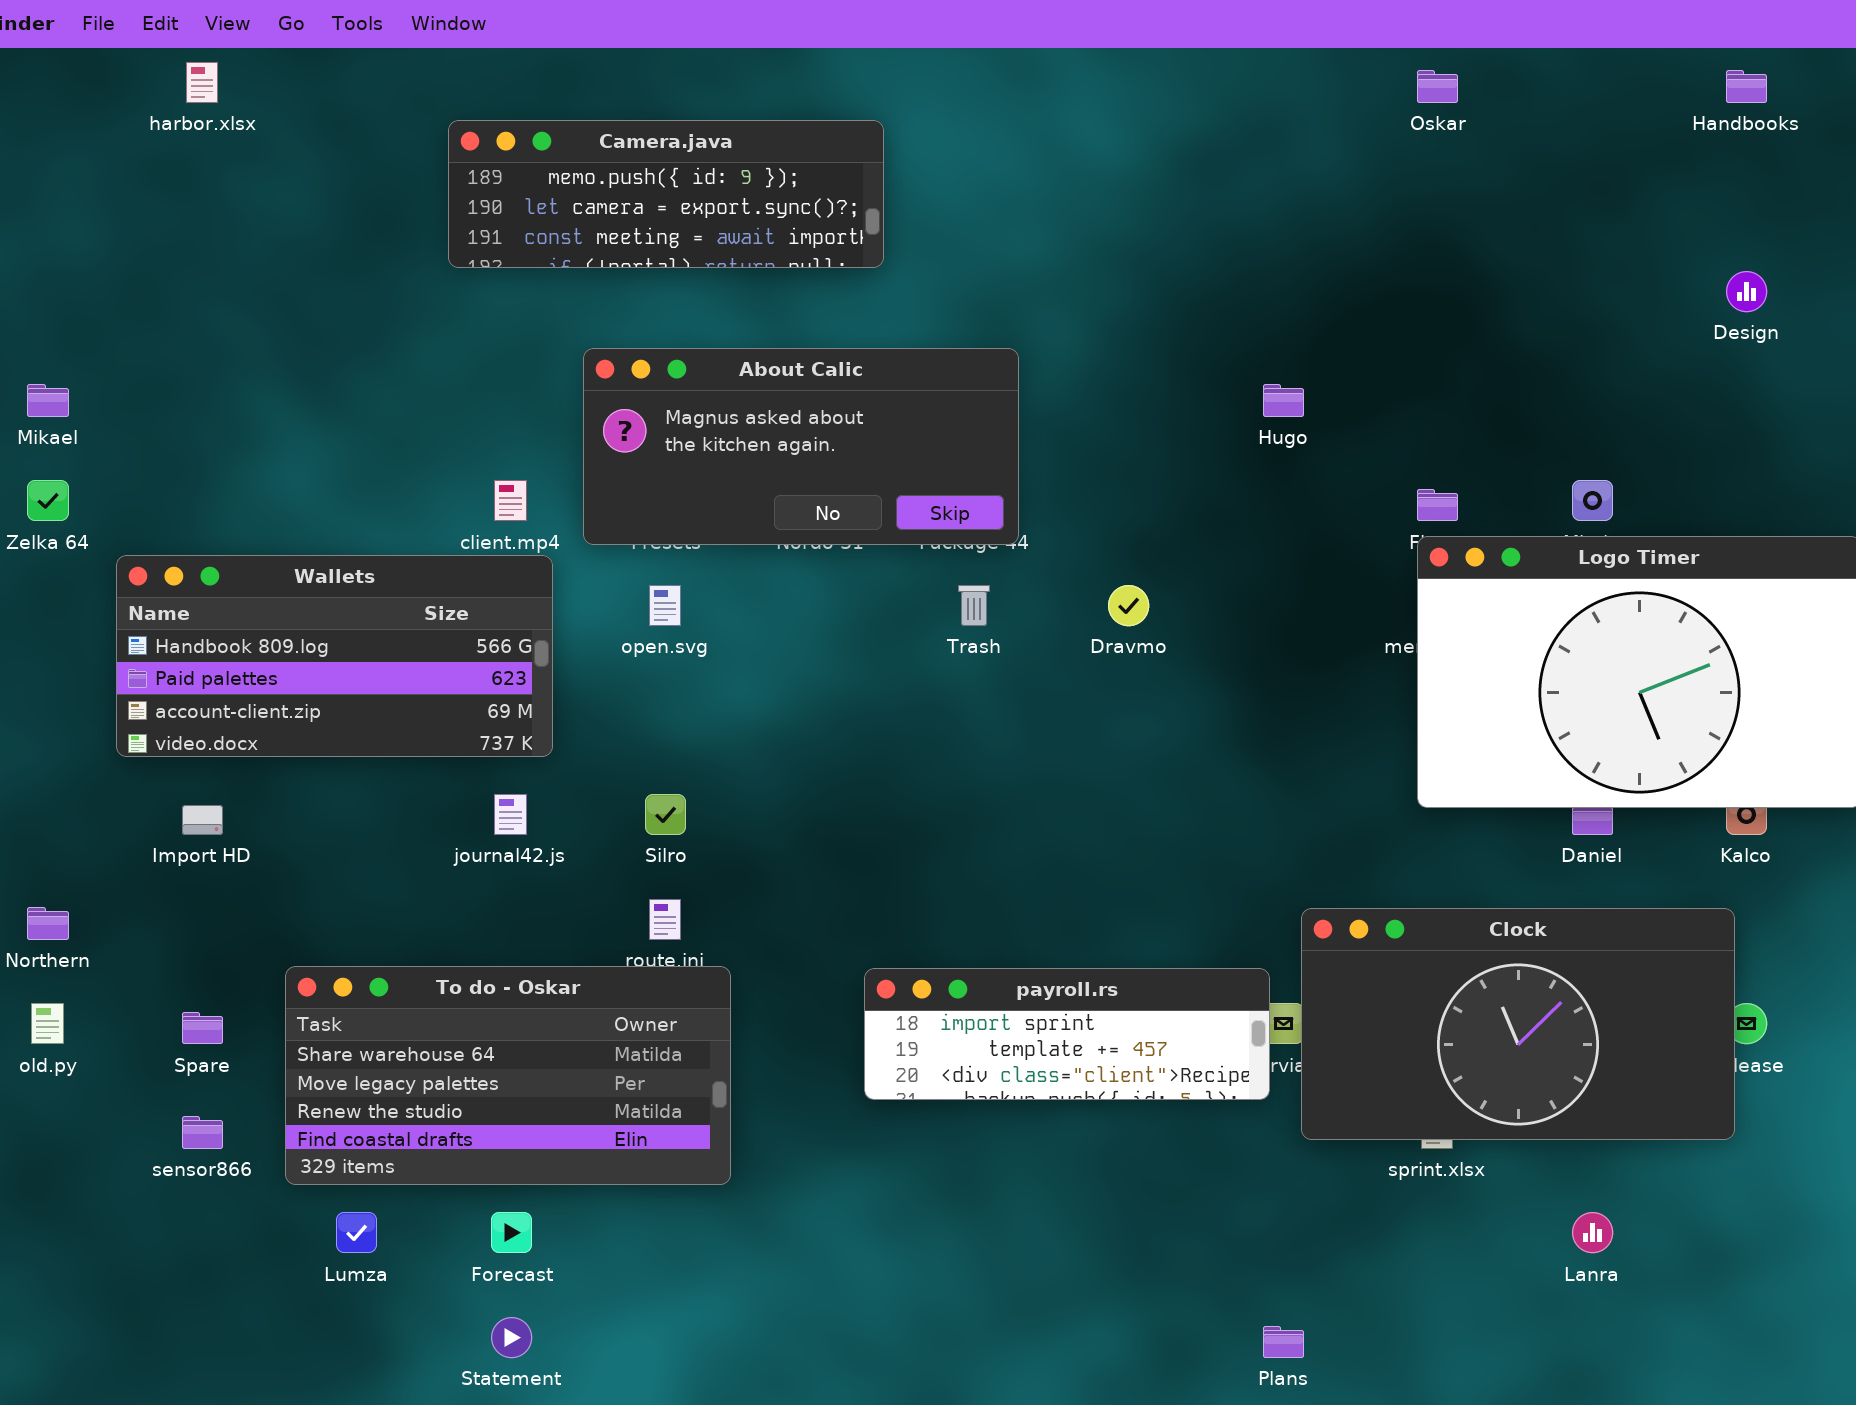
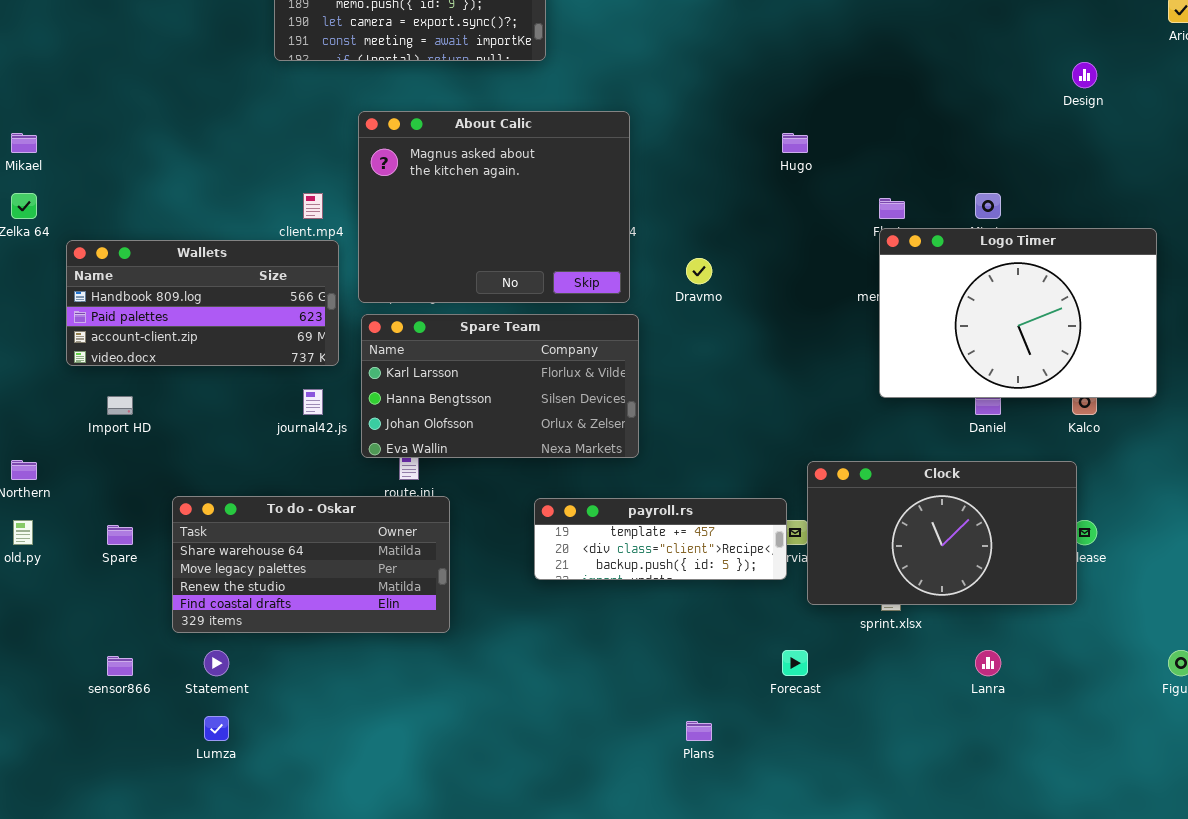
About Calic: [583,348,1019,545] -> [358,111,630,303], resized
Spare Team: none -> [361,314,639,458], opened
payroll.rs: [864,968,1270,1100] -> [534,498,787,580], scrolled down 1 row
sensor866: [182,1116,223,1149] -> [107,656,133,676], moved
Lumza: [336,1212,377,1253] -> [204,716,229,741], moved
Forecast: [491,1212,532,1253] -> [782,650,808,676], moved
Statement: [491,1317,532,1358] -> [204,650,229,676], moved
Plans: [1263,1326,1304,1358] -> [686,721,712,741], moved

